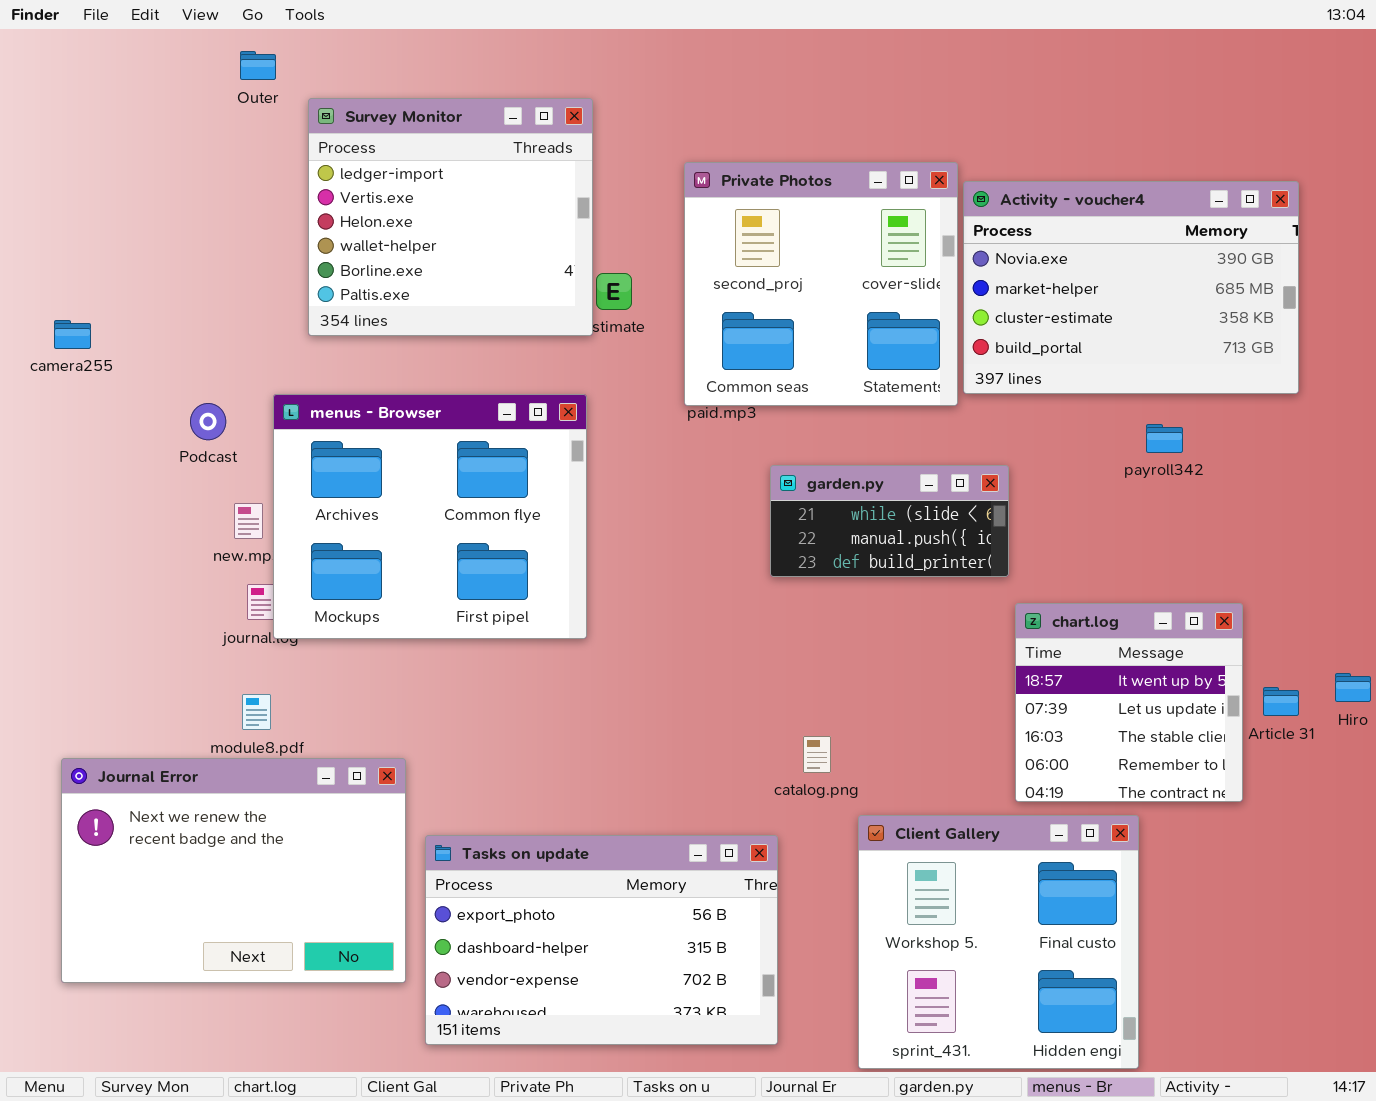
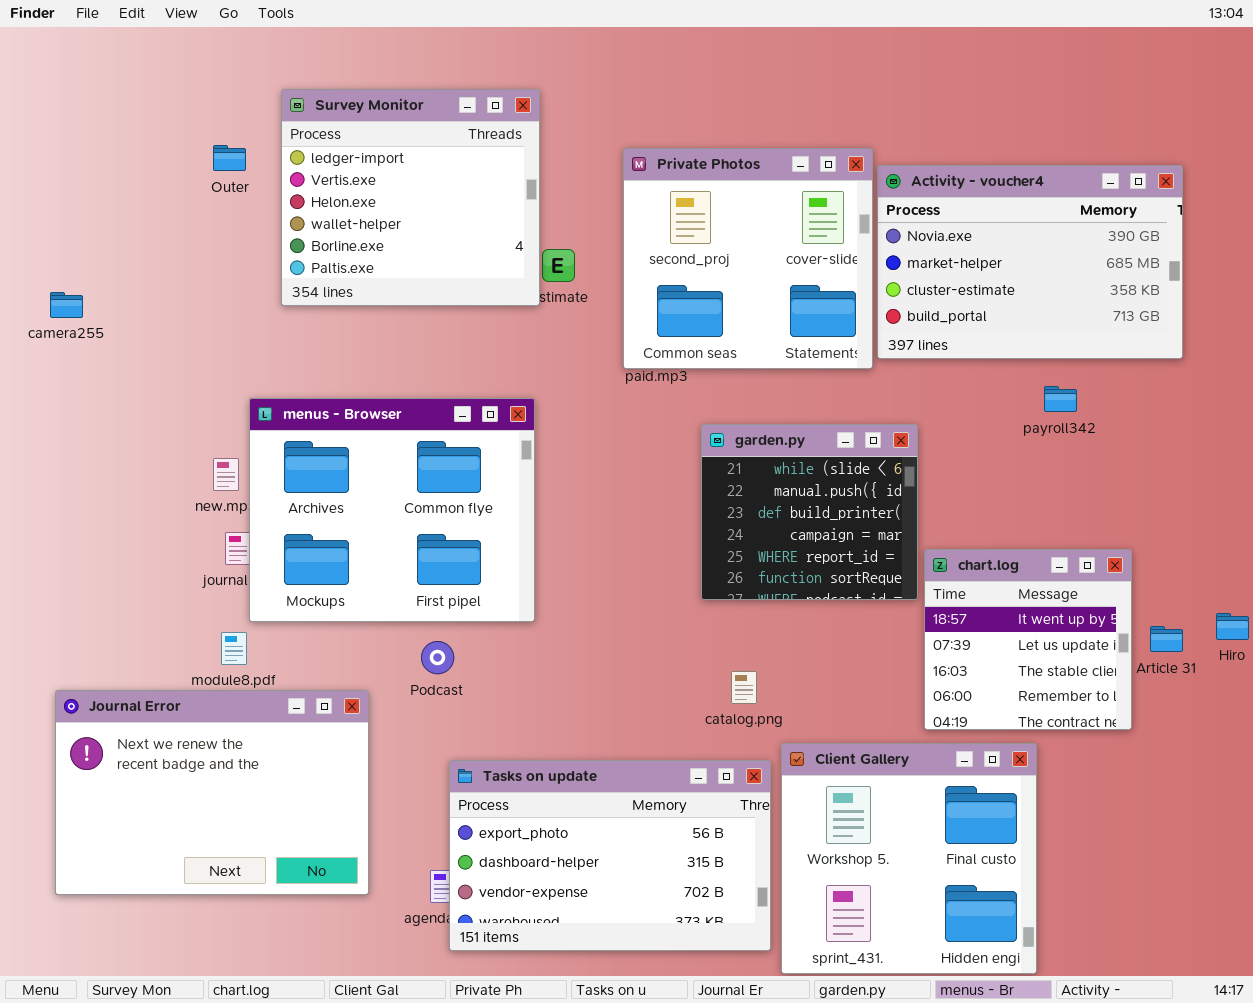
Outer: [240,51,276,80] -> [213,145,246,171], moved
menus - Browser: [273,394,587,639] -> [249,398,535,622], moved
Podcast: [190,403,226,440] -> [421,641,454,674], moved
garden.py: [770,465,1009,577] -> [701,424,918,600], resized
Tasks on update: [425,835,778,1045] -> [449,760,771,951], moved

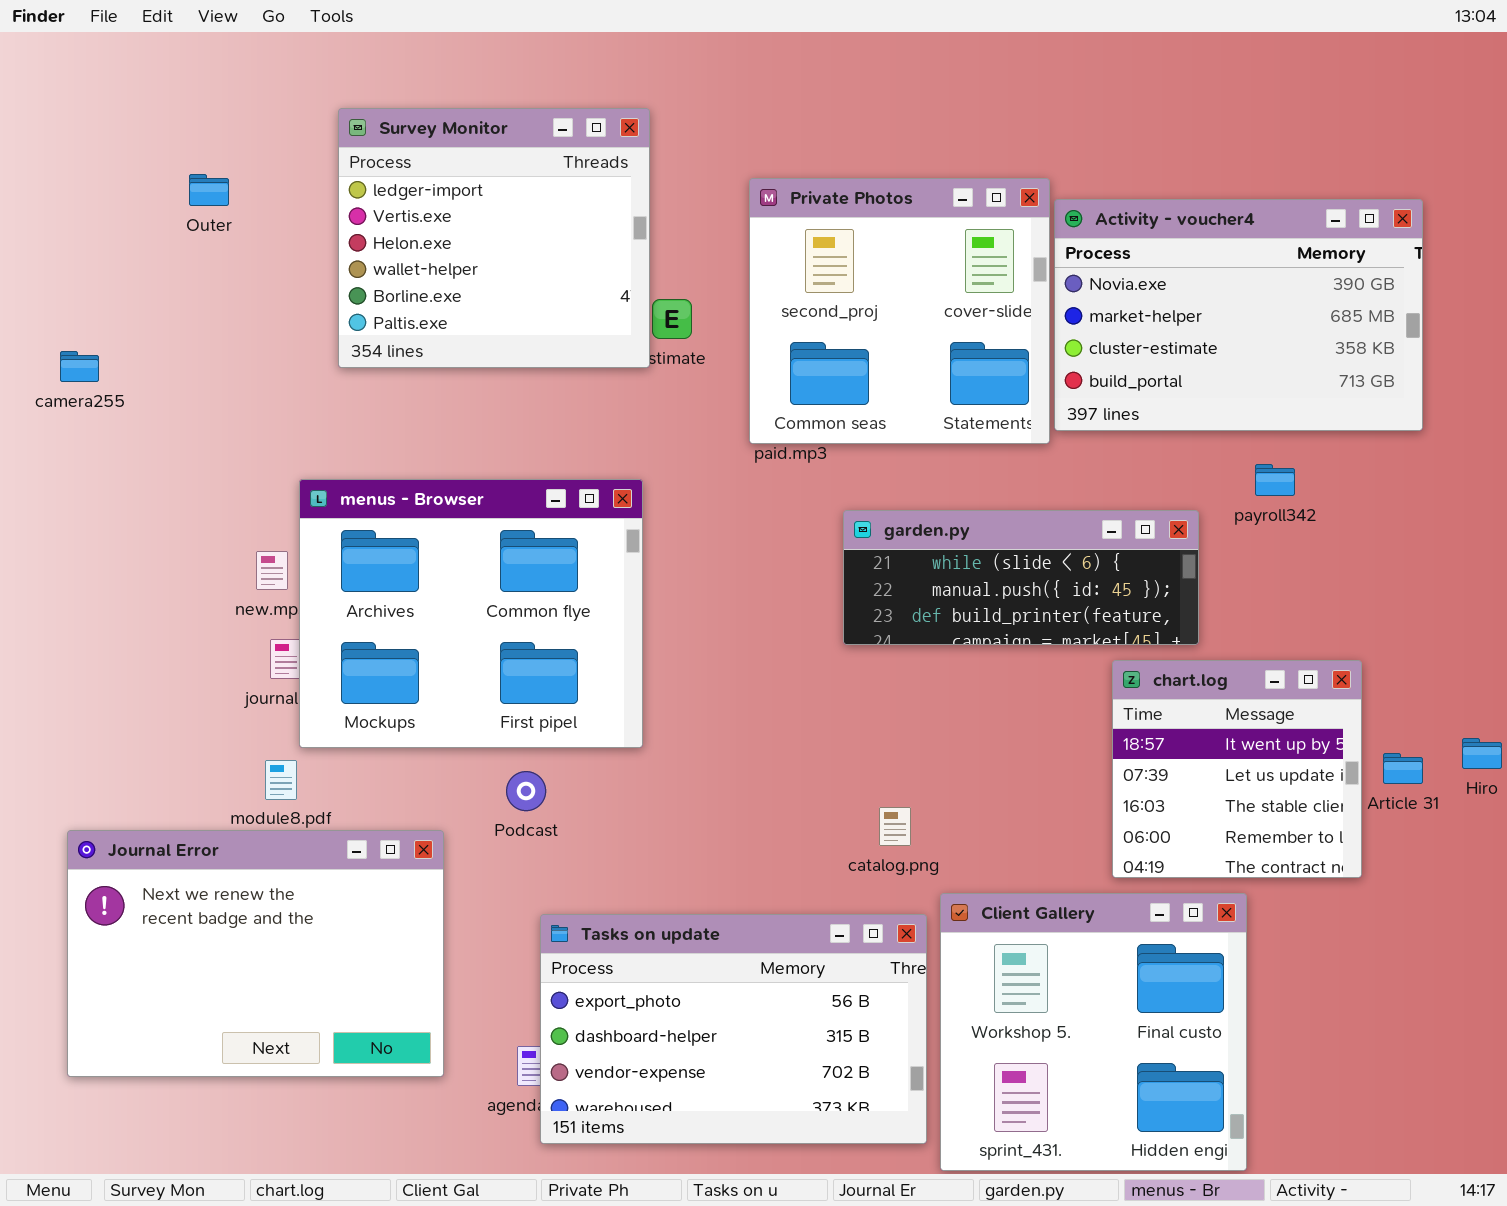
Outer: [213,145,246,171] -> [189,174,229,206], moved
garden.py: [701,424,918,600] -> [843,510,1199,645], resized

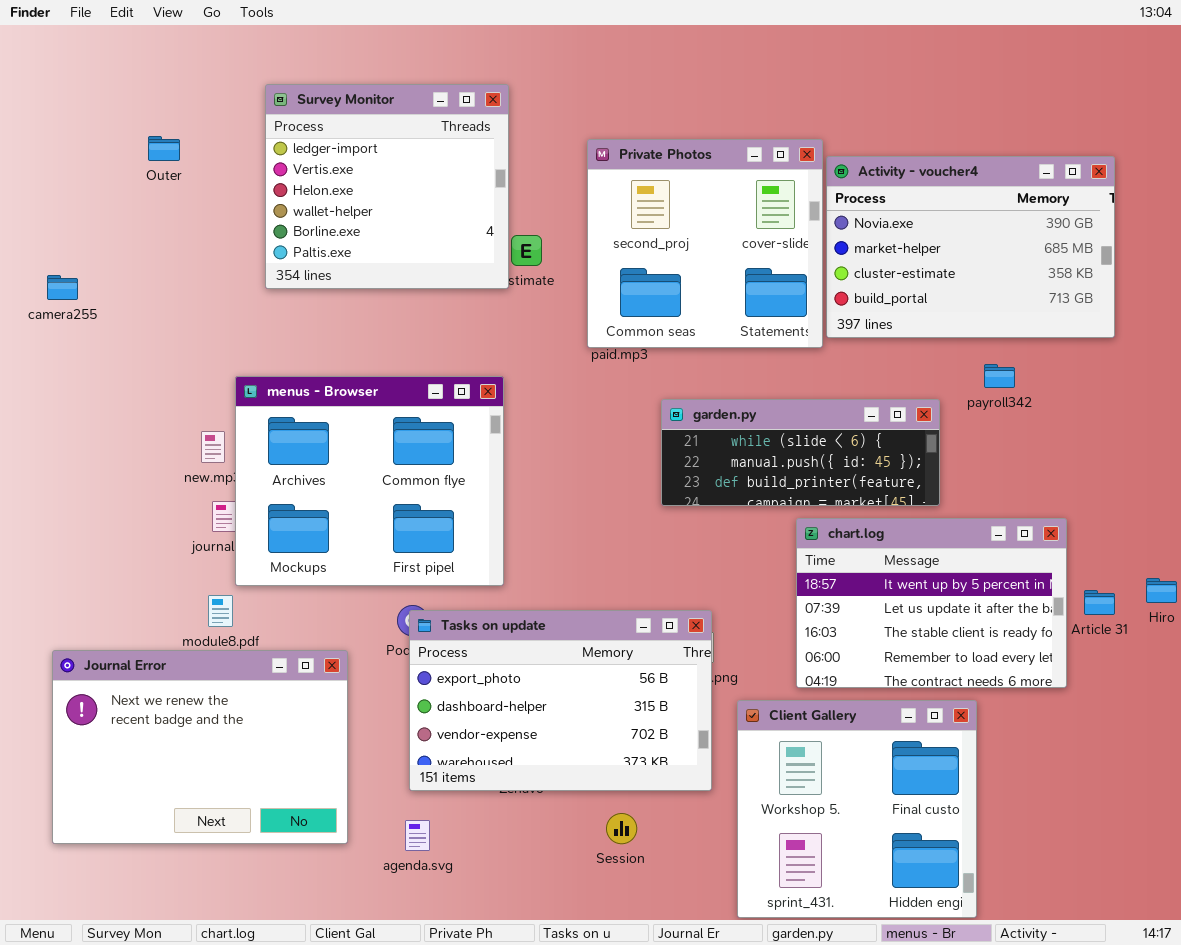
chart.log: [1112,660,1362,878] -> [796,518,1067,688], resized
Tasks on update: [540,914,927,1144] -> [409,610,712,791], moved

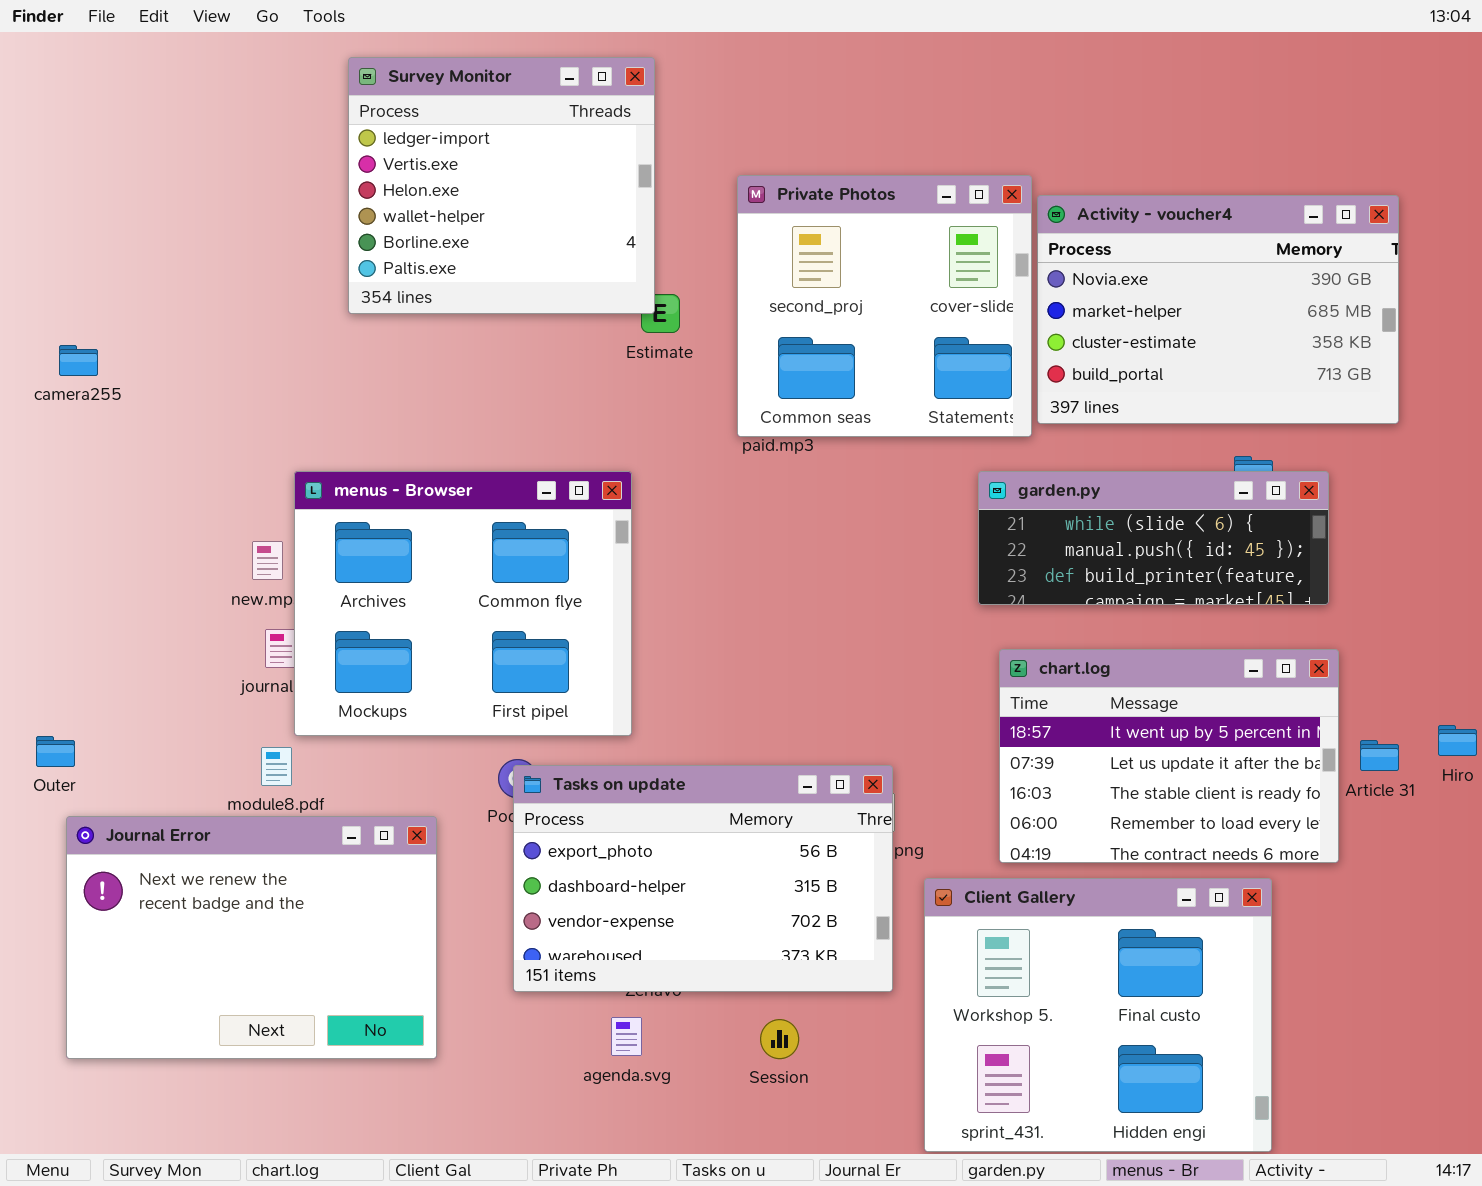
Survey Monitor: [265,84,509,289] -> [348,57,655,314], moved
Outer: [148,136,180,161] -> [36,736,75,767], moved
garden.py: [661,399,940,506] -> [978,471,1329,605], moved
Client Gallery: [737,700,977,918] -> [924,878,1272,1152], resized
agenda.svg: [405,820,430,851] -> [611,1017,642,1056], moved

